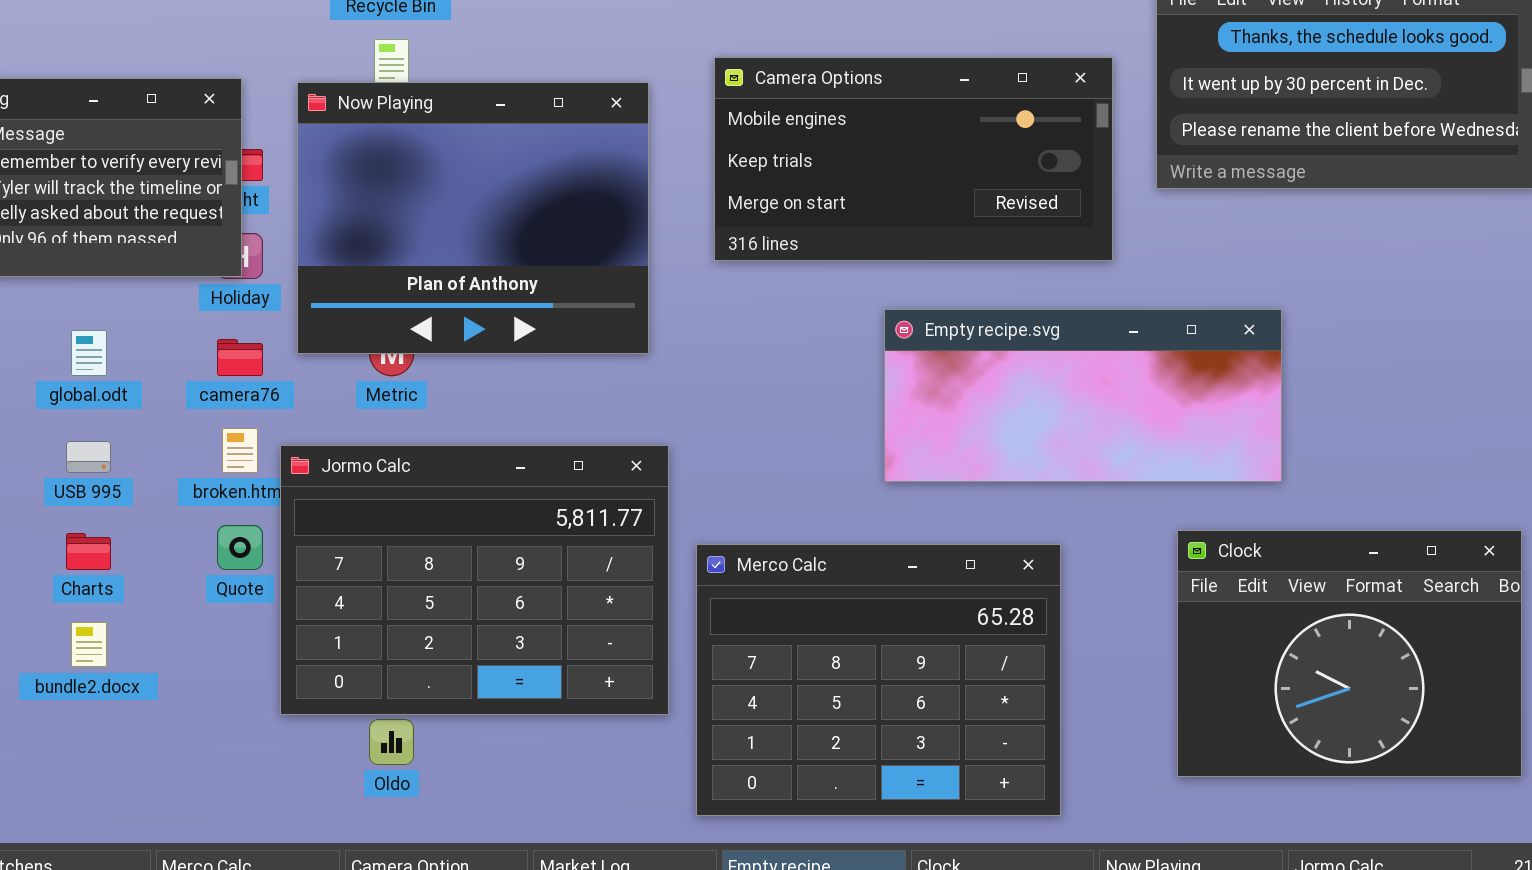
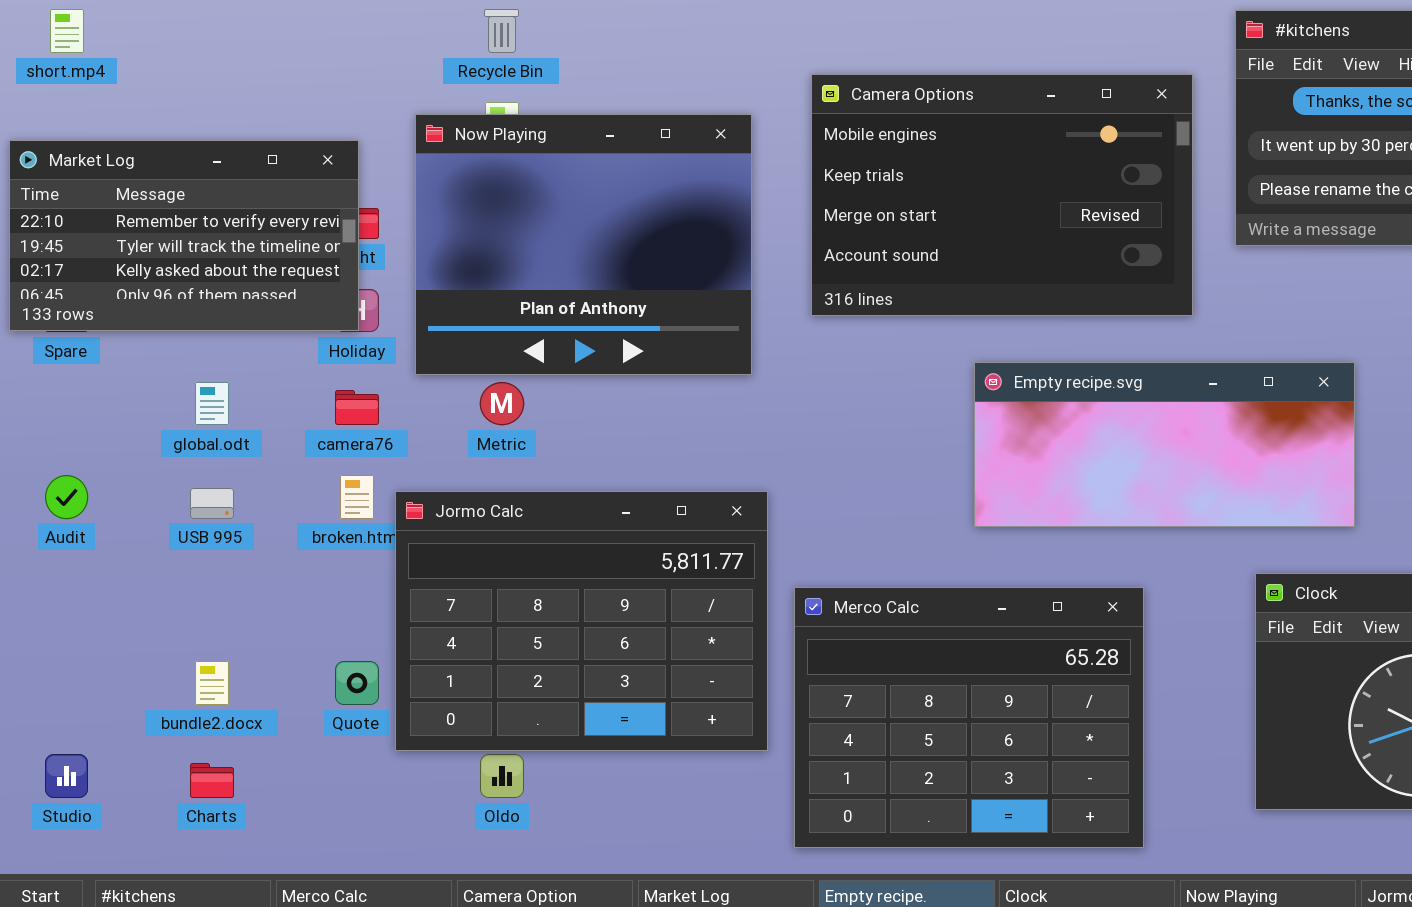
Camera Options: [714,57,1113,261] -> [811,74,1193,316], resized
Now Playing: [297,82,649,354] -> [415,114,752,375], moved
Quote: [217,525,263,570] -> [335,661,379,705], moved
Charts: [66,533,111,570] -> [190,763,234,798], moved

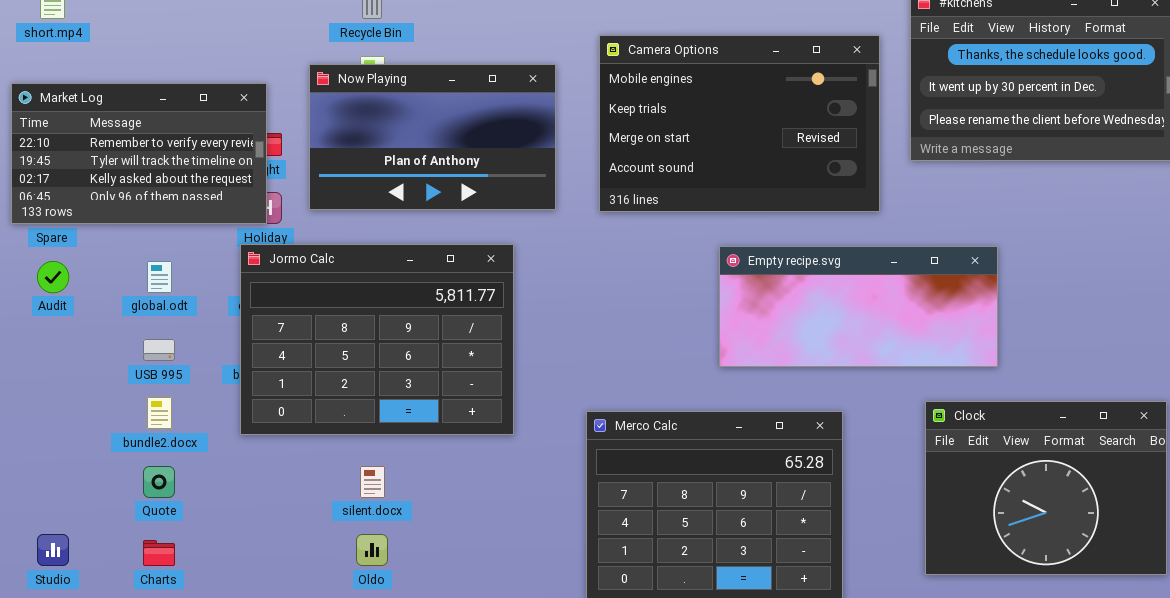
Now Playing: [415,114,752,375] -> [309,64,556,210], resized
Audit: [45,475,88,519] -> [37,261,69,293], moved
Jormo Calc: [395,491,768,751] -> [240,244,514,435], moved
bundle2.docx: [195,661,229,705] -> [147,397,172,429], moved
Quote: [335,661,379,705] -> [143,466,175,498], moved

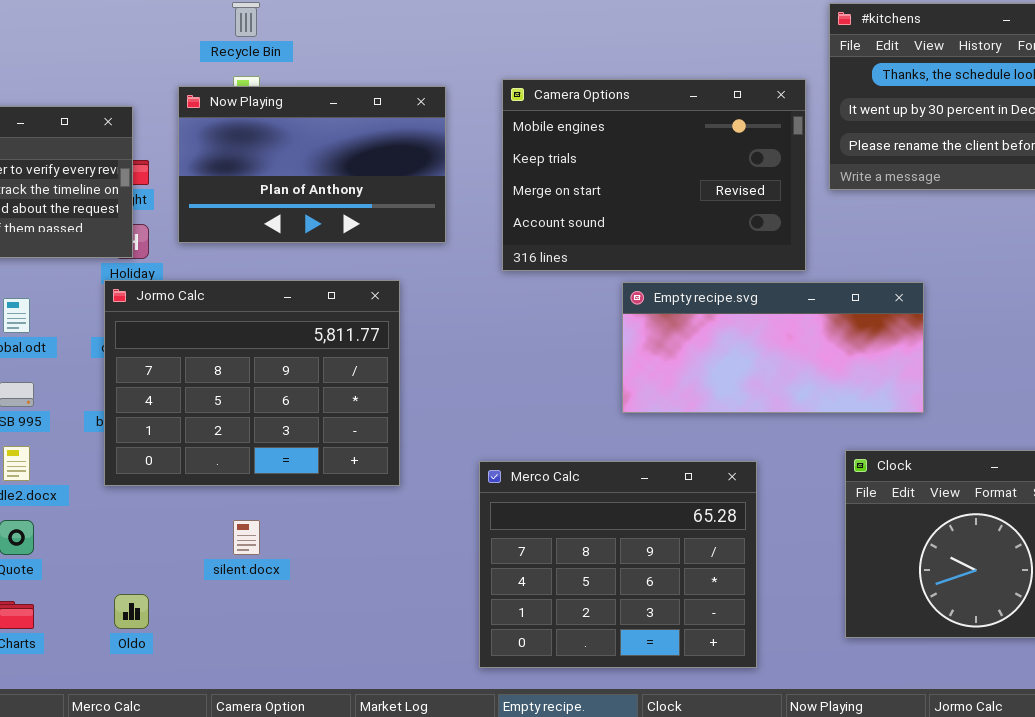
Camera Options: [599,35,880,212] -> [502,79,806,271], moved
Oldo: [356,534,388,566] -> [114,594,149,629], moved

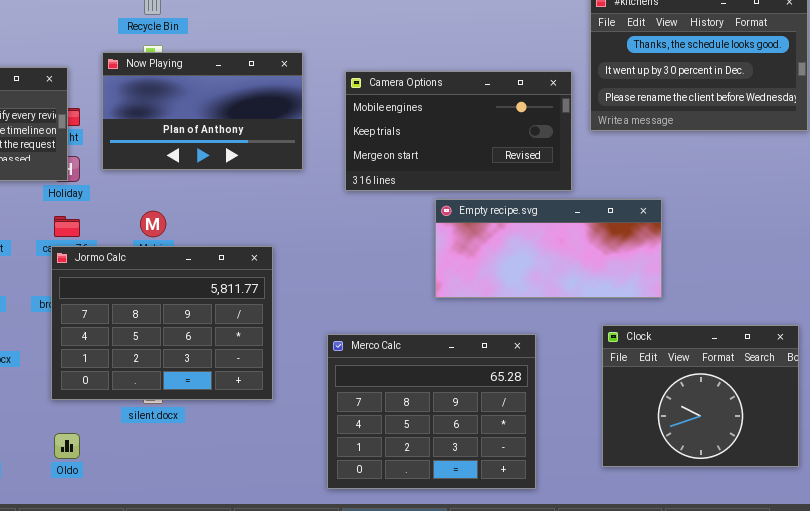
Camera Options: [502,79,806,271] -> [345,71,572,191], resized
Jormo Calc: [104,280,400,486] -> [51,246,273,400], moved

